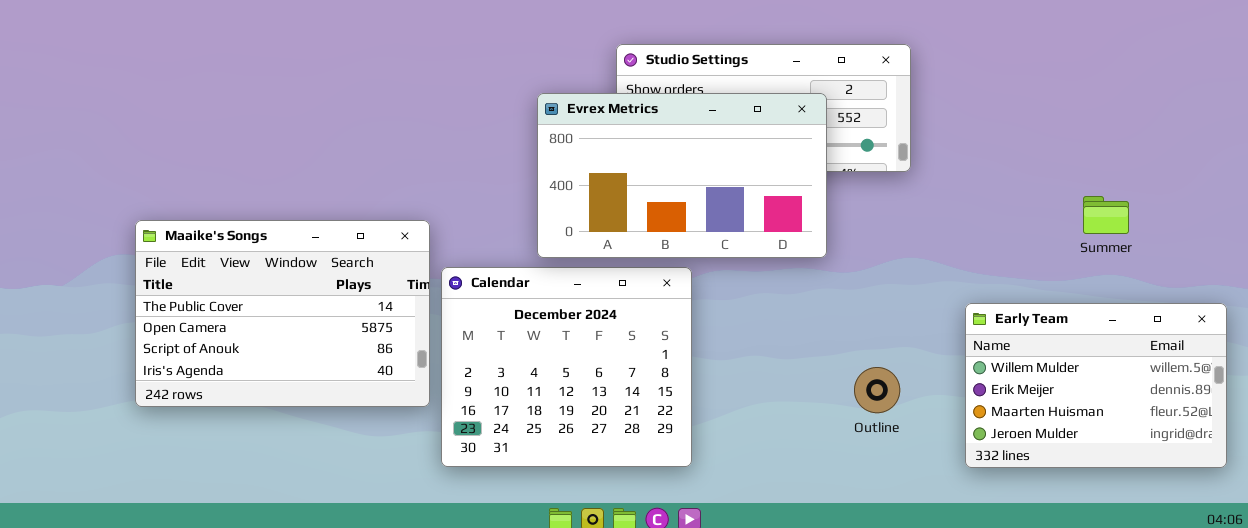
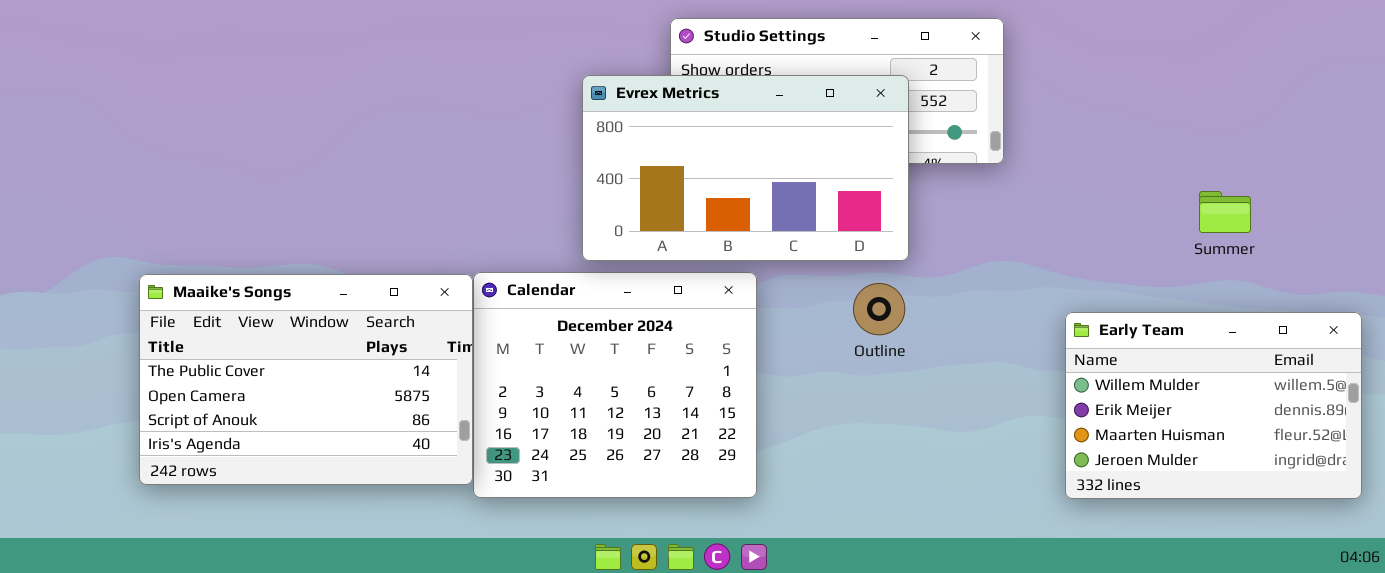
Maaike's Songs: [135,220,430,407] -> [139,274,473,485], moved
Outline: [854,367,900,413] -> [853,283,905,335], moved

